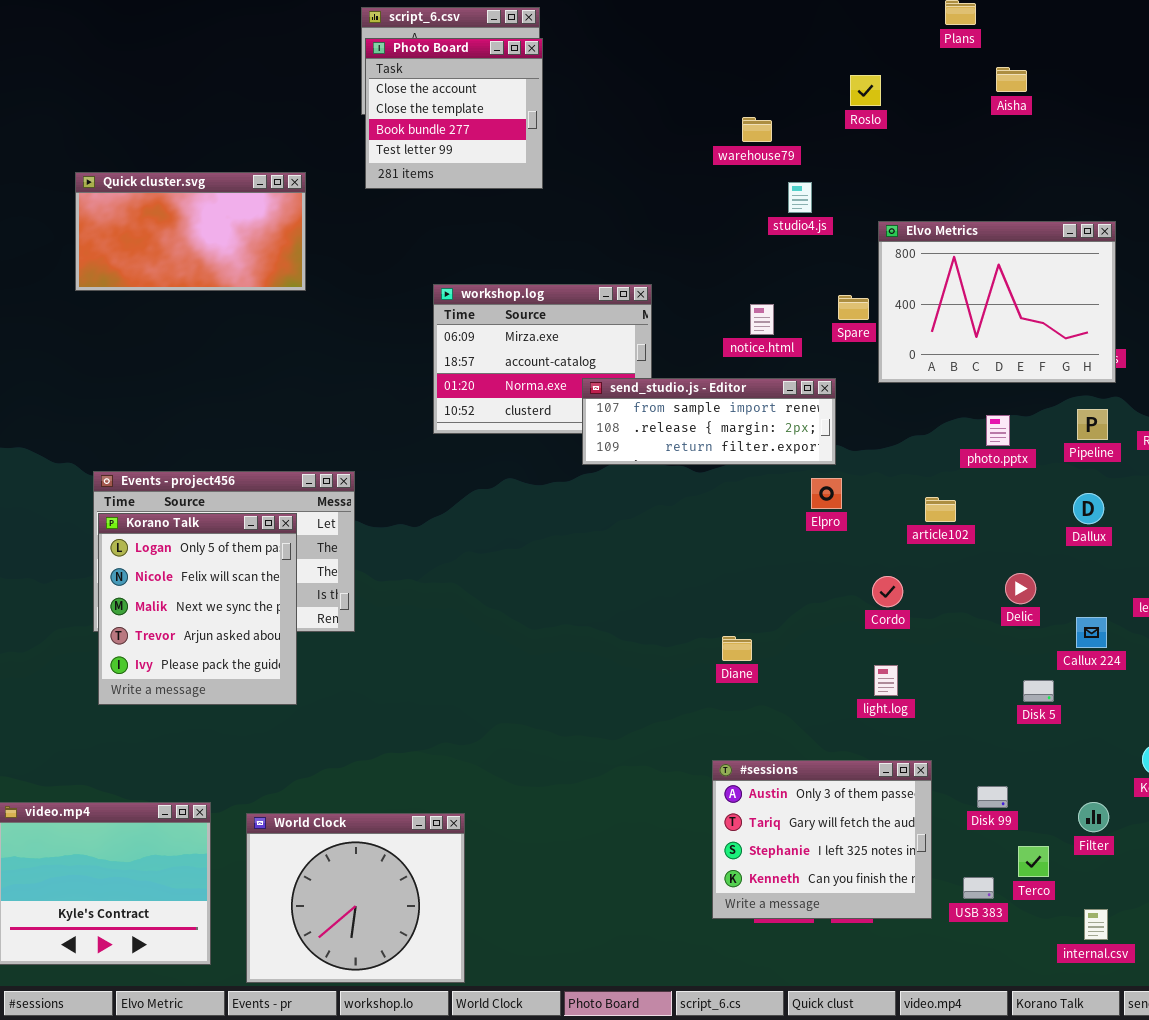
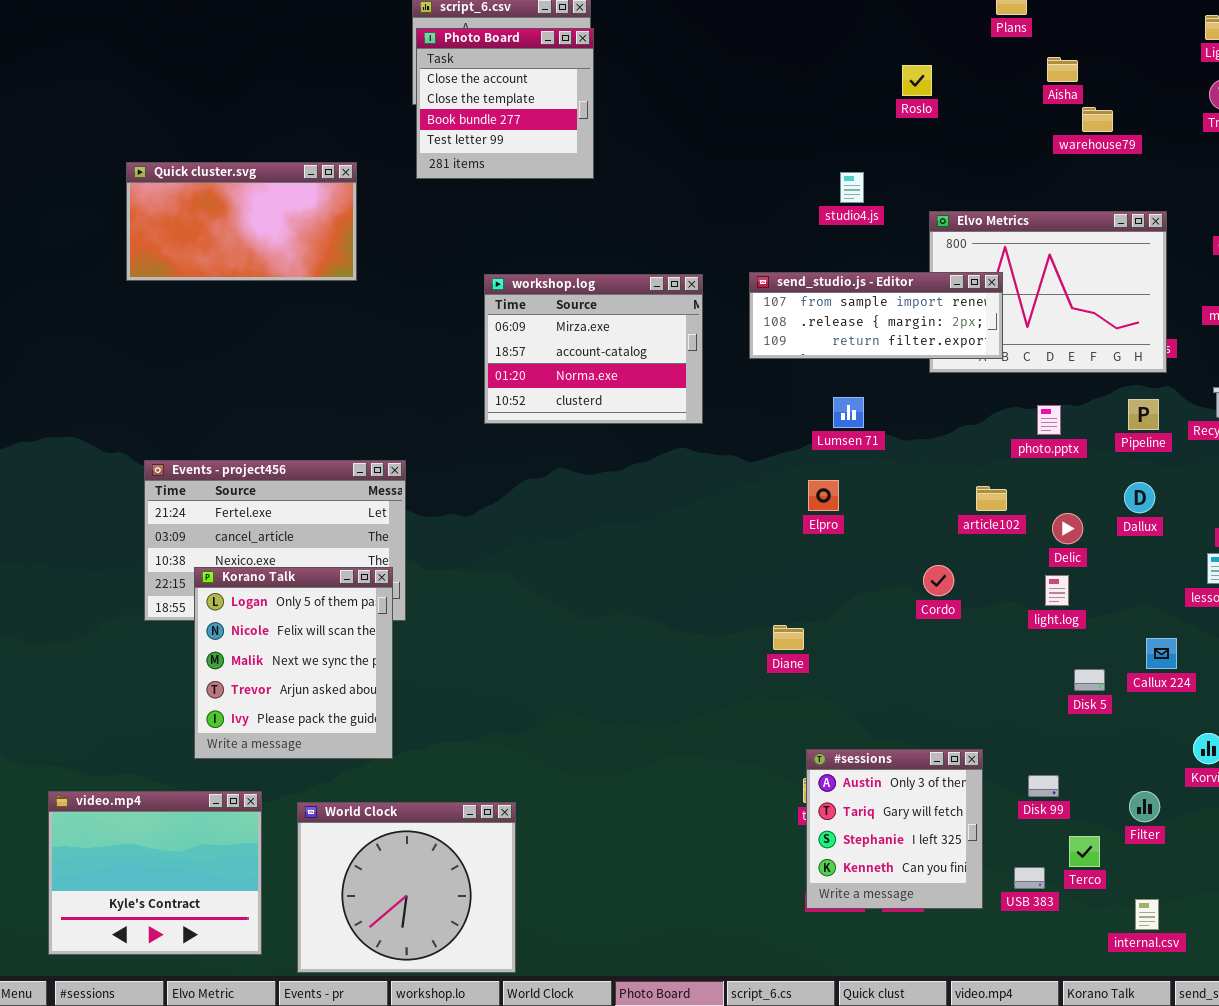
warehouse79: [742,117,772,142] -> [1082,107,1113,132], moved
send_studio.js - Editor: [582,378,836,465] -> [749,272,1003,359], moved
Elpro: [811,478,842,509] -> [808,480,839,511], moved
Korano Talk: [98,513,297,705] -> [194,567,393,759], moved
Delic: [1005,573,1036,604] -> [1052,513,1083,544], moved
Callux 224: [1076,617,1107,648] -> [1146,638,1177,669], moved
light.log: [874,665,898,696] -> [1045,575,1069,606], moved
#sessions: [712,760,932,919] -> [806,749,983,909], resized

